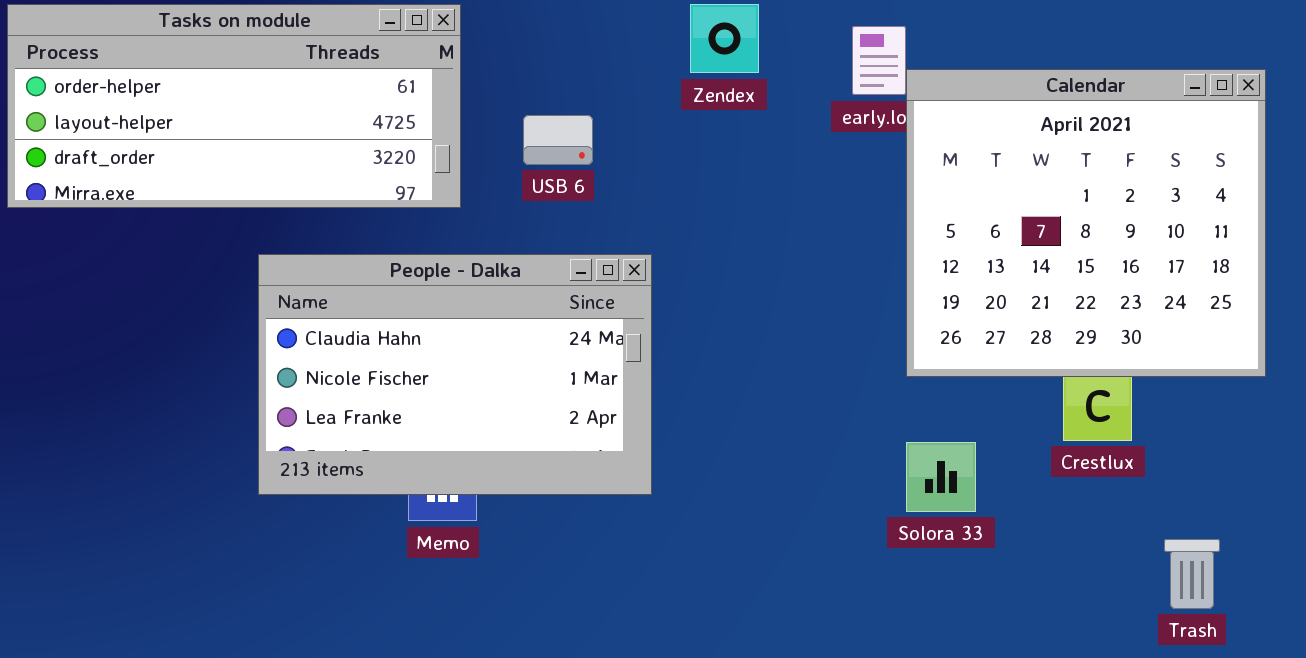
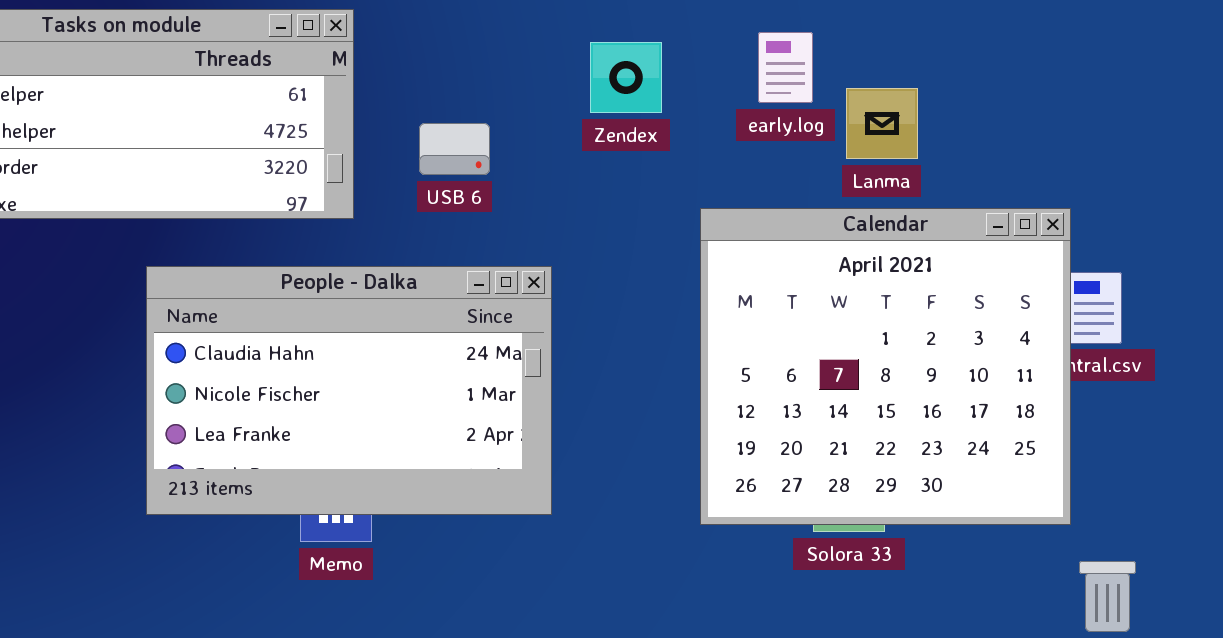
Zendex: [690,4,759,73] -> [590,42,662,113], moved
Calendar: [906,69,1266,377] -> [700,208,1071,525], moved

